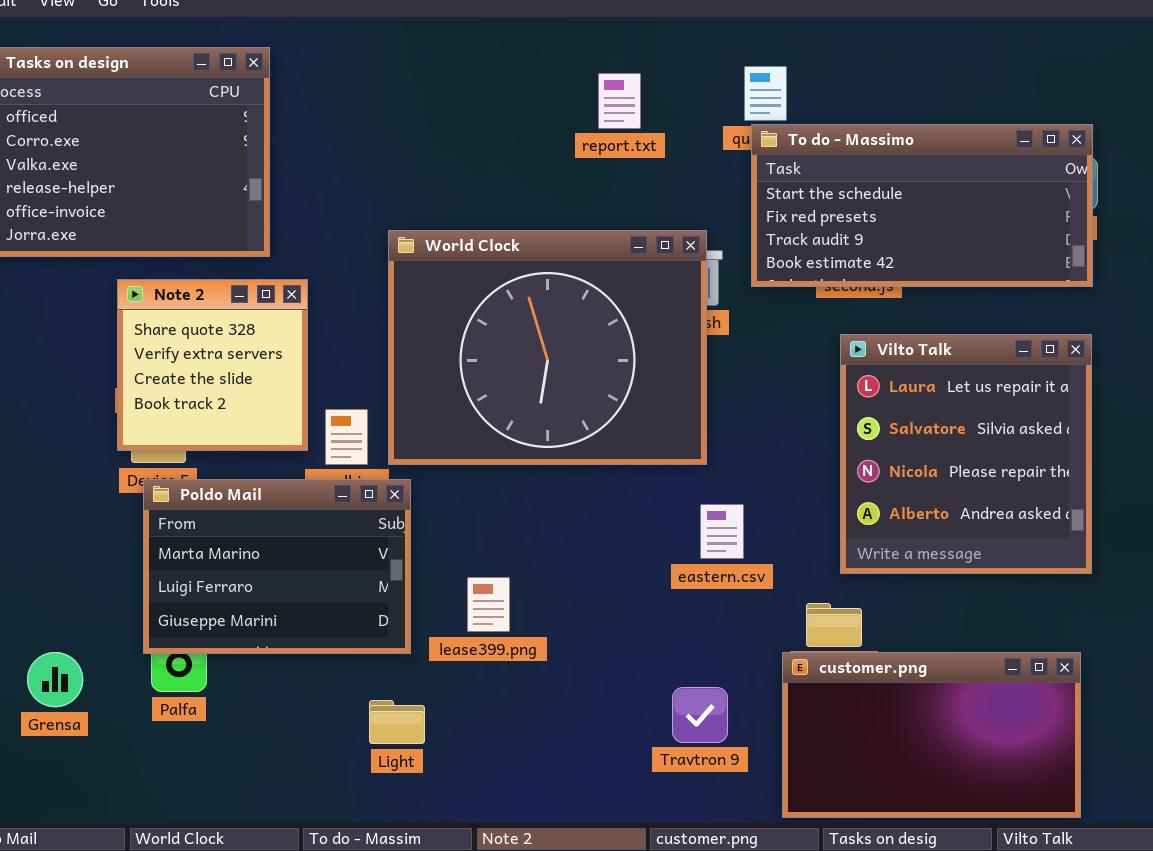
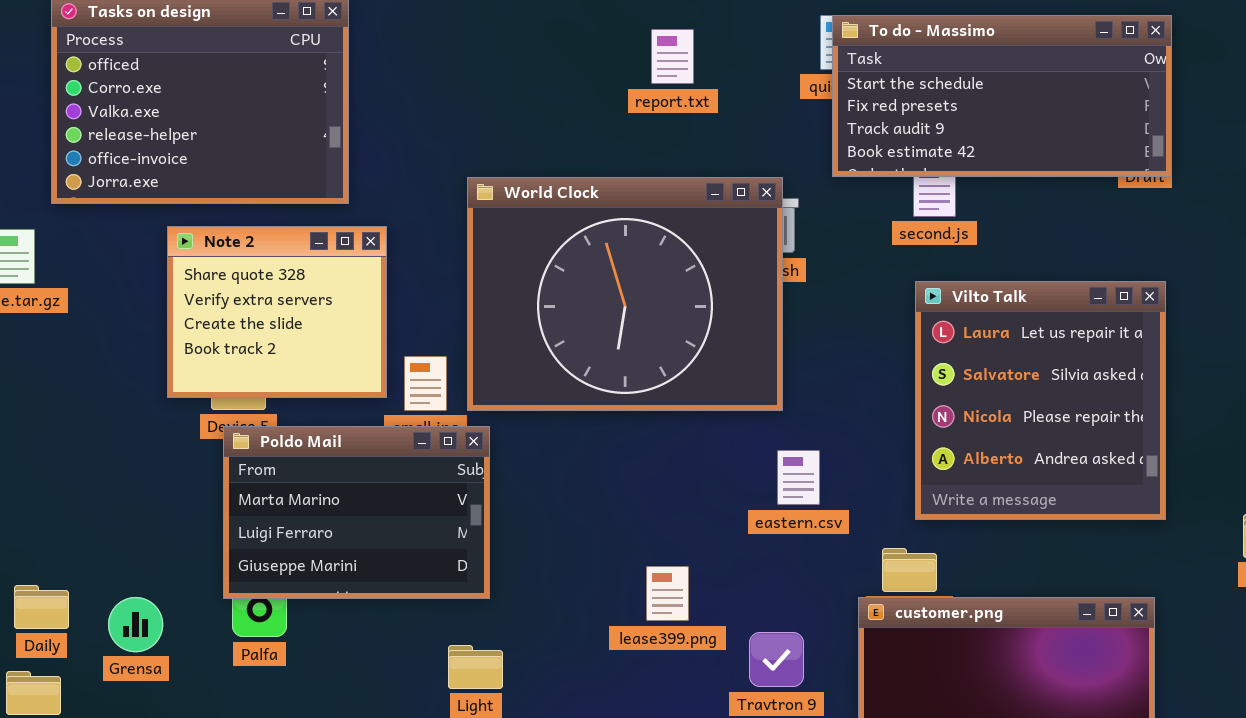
report.txt: [598,73,641,129] -> [651,29,694,84], moved
To do - Massimo: [751,124,1093,287] -> [832,15,1172,177], moved
Note 2: [117,279,308,451] -> [167,226,387,398], resized
lease399.png: [467,577,510,632] -> [646,566,689,621], moved

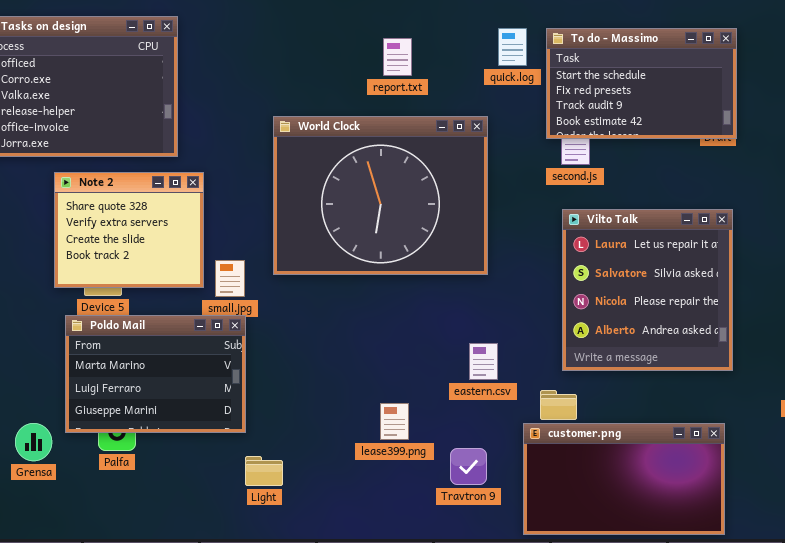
To do - Massimo: [832,15,1172,177] -> [546,28,737,139], resized
World Clock: [467,177,783,411] -> [273,116,488,275], moved
Poldo Mail: [223,426,490,599] -> [65,315,246,433], moved
eastern.csv: [777,450,820,505] -> [469,343,498,380], moved

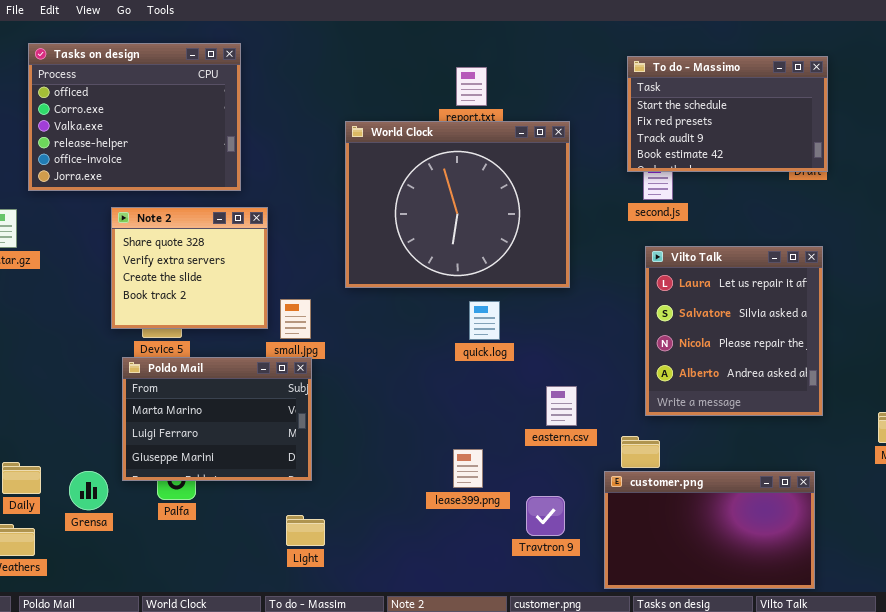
quick.log: [498,28,527,66] -> [469,301,500,340], moved
World Clock: [273,116,488,275] -> [345,121,570,288], moved
Light: [245,456,283,486] -> [286,515,325,546], moved

